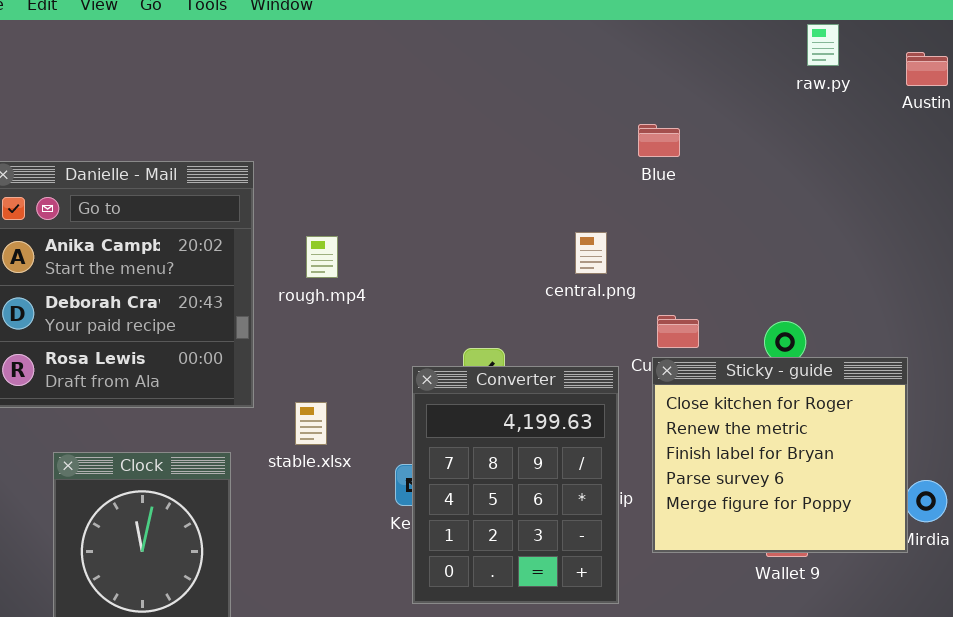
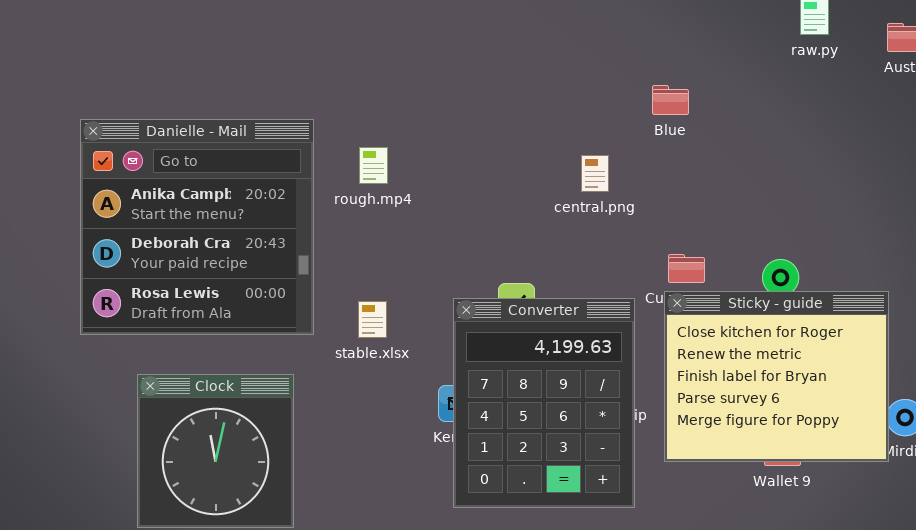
central.png: [575,232,607,274] -> [581,155,609,192], moved
rough.mp4: [306,236,338,278] -> [359,147,388,184], moved
stable.xlsx: [295,402,327,445] -> [358,301,387,338], moved

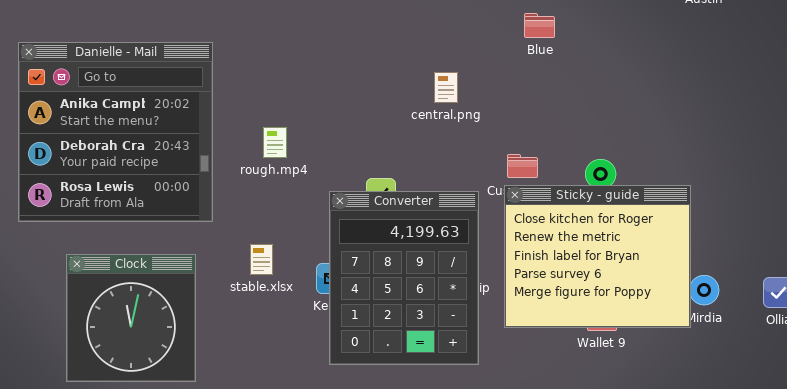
Blue: [652,85,689,115] -> [524,13,555,38], moved
rough.mp4: [359,147,388,184] -> [263,127,287,158], moved
stable.xlsx: [358,301,387,338] -> [250,244,273,275], moved

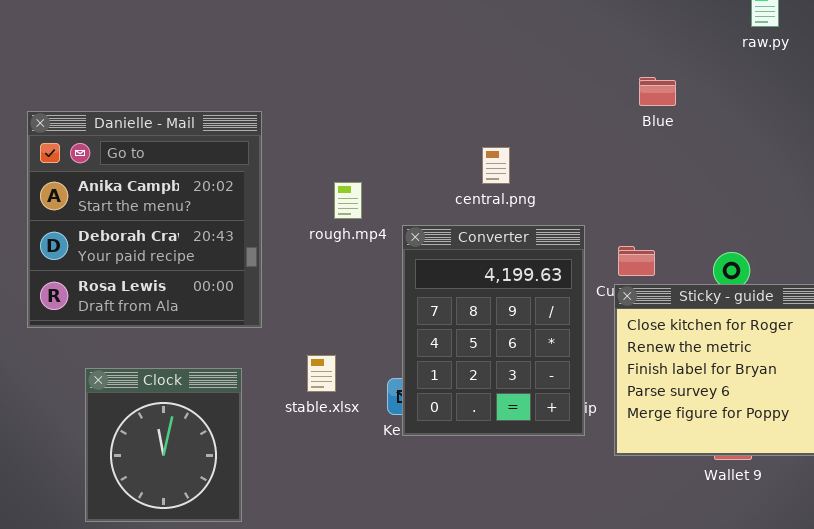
central.png: [434,72,458,103] -> [482,147,510,184], moved
rough.mp4: [263,127,287,158] -> [334,182,362,219], moved
Converter: [329,191,479,365] -> [402,225,585,436], moved

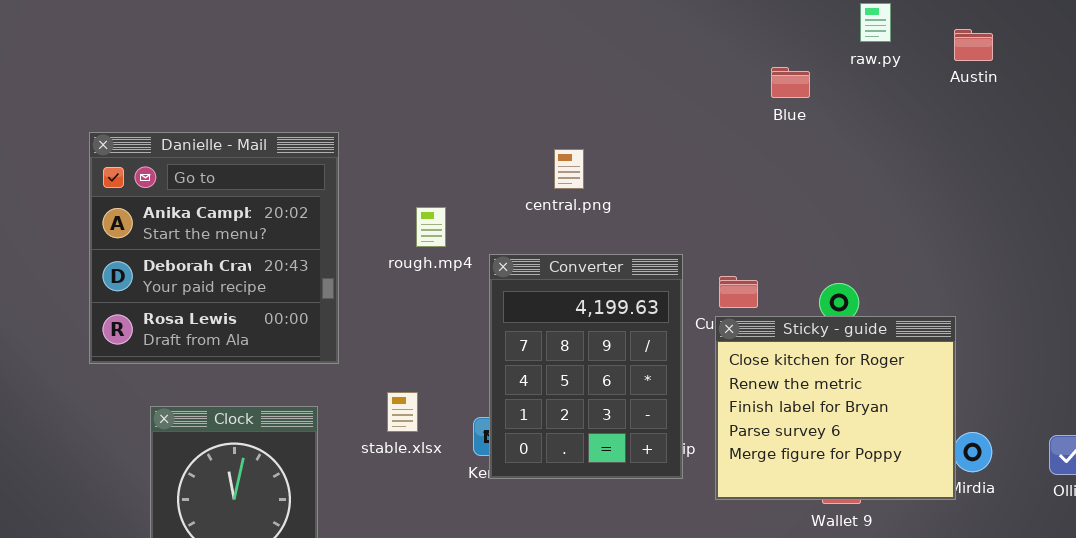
Blue: [639,77,676,106] -> [771,67,810,98], moved
central.png: [482,147,510,184] -> [554,149,584,189], moved

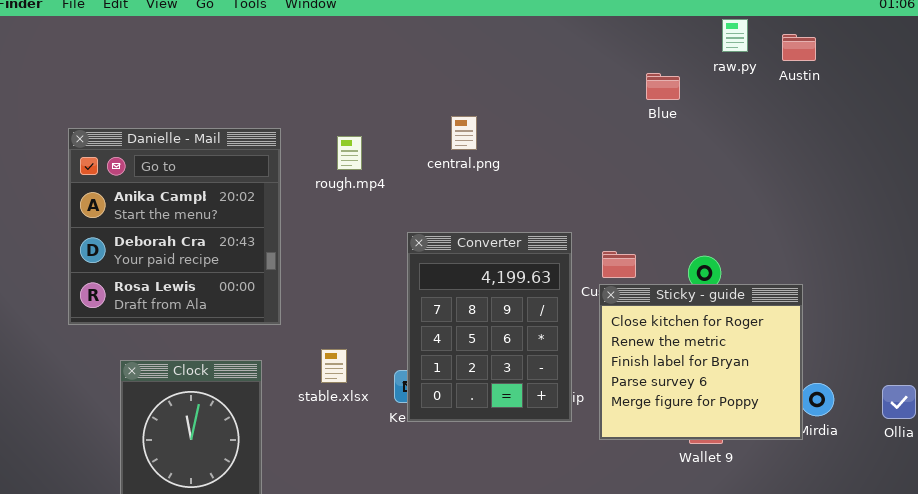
Austin: [954,29,993,61] -> [782,34,816,61], moved
central.png: [554,149,584,189] -> [451,116,477,150], moved
rough.mp4: [416,207,446,247] -> [337,136,362,170], moved

